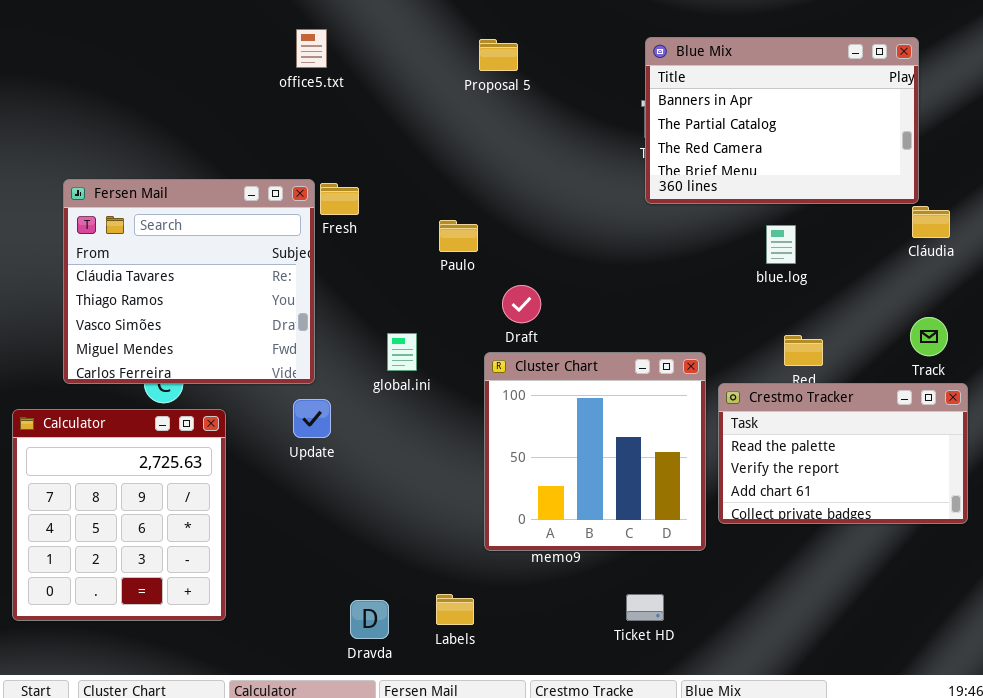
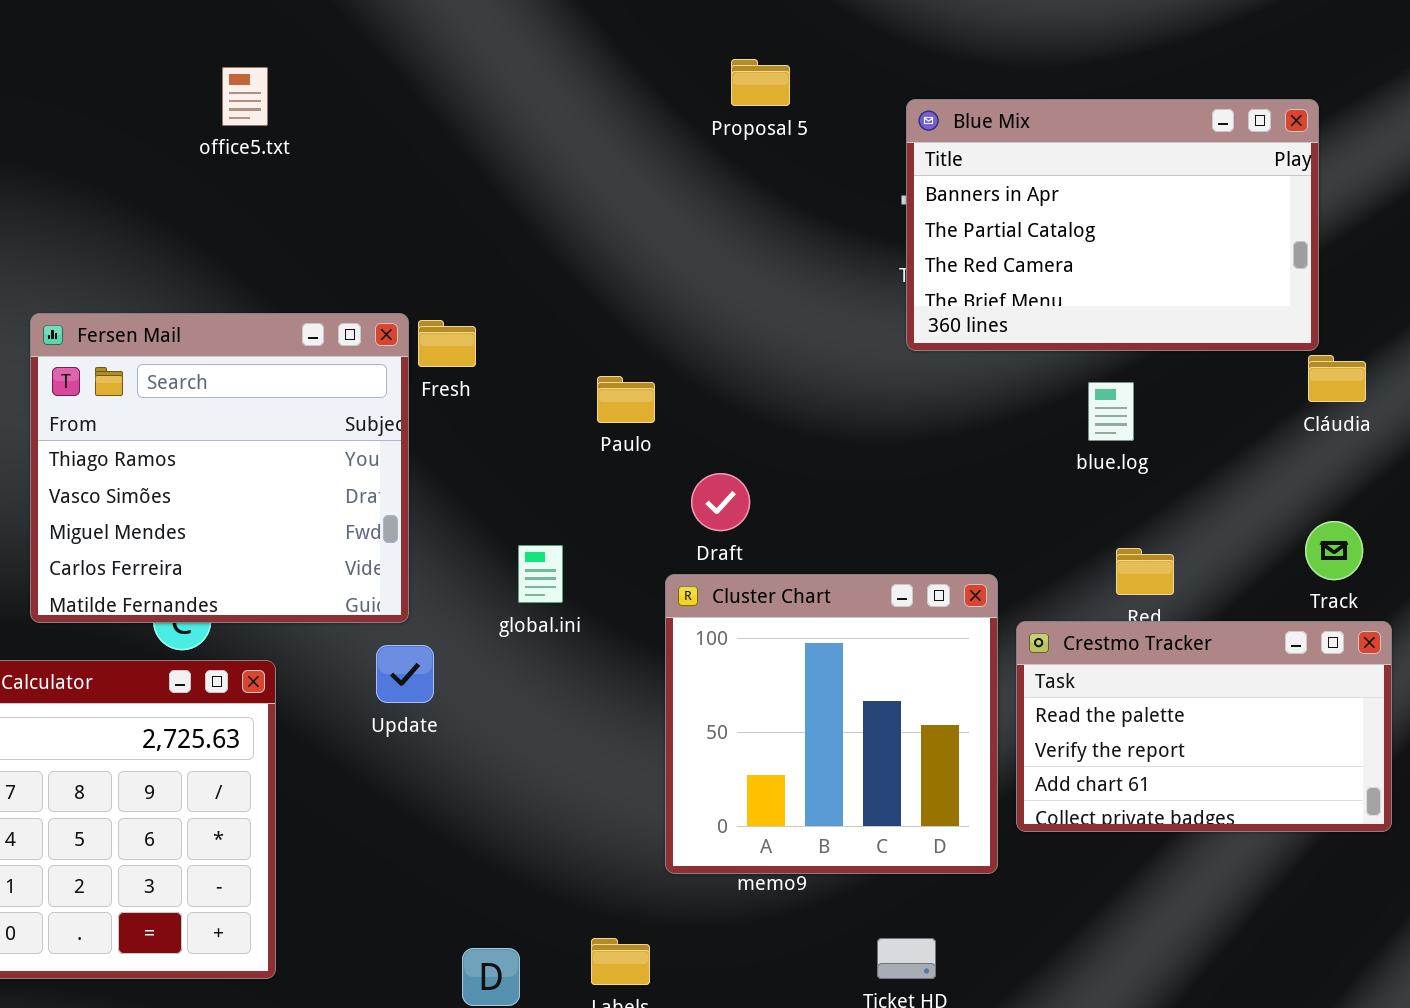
office5.txt: [296,29,327,68] -> [222,67,268,126], moved
Proposal 5: [479,39,518,71] -> [731,59,790,106], moved
Fersen Mail: [63,179,315,384] -> [30,313,409,623], scrolled down 1 row

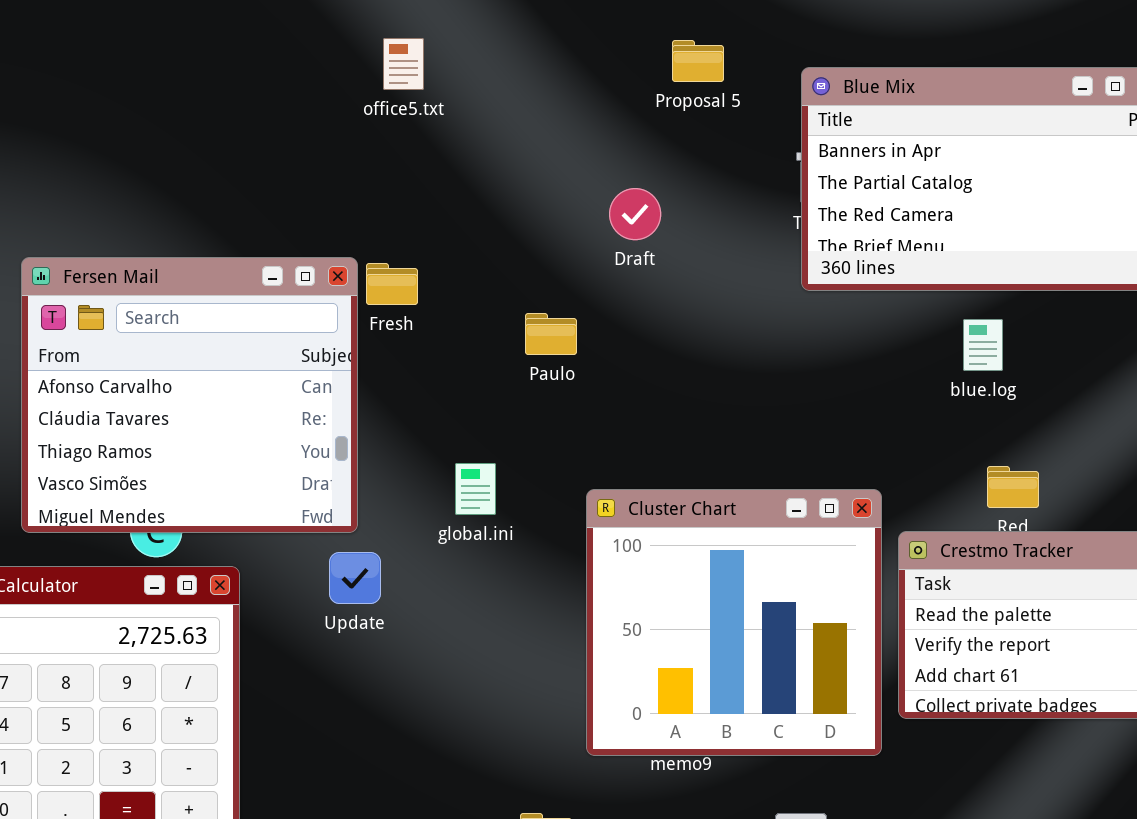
Proposal 5: [731,59,790,106] -> [672,40,724,82], moved
office5.txt: [222,67,268,126] -> [383,38,424,90], moved
Fersen Mail: [30,313,409,623] -> [21,257,358,533], scrolled up 2 rows
Draft: [691,473,750,531] -> [609,188,661,240], moved

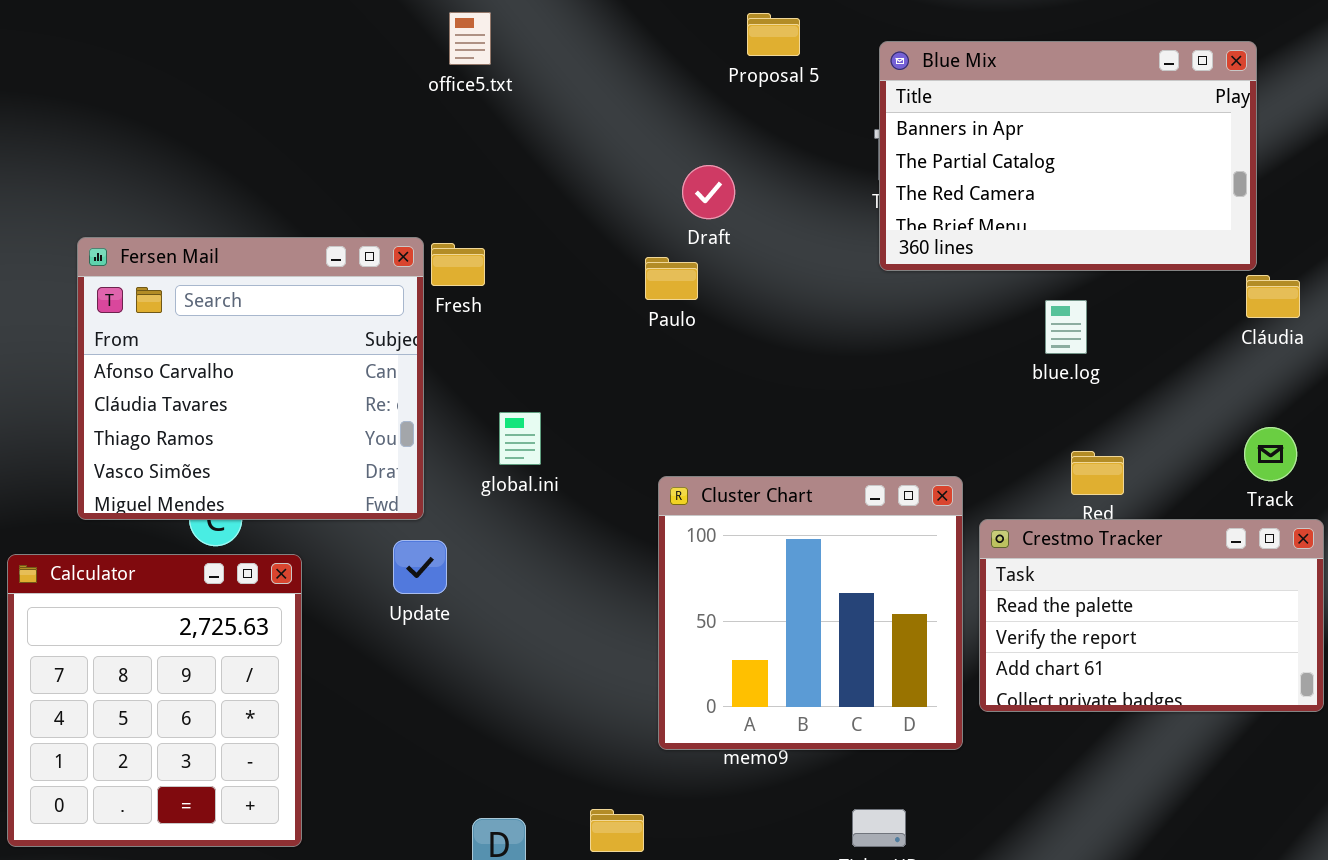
Paulo: [525,313,577,355] -> [645,257,698,300], moved
global.ini: [455,463,496,515] -> [499,412,541,465], moved

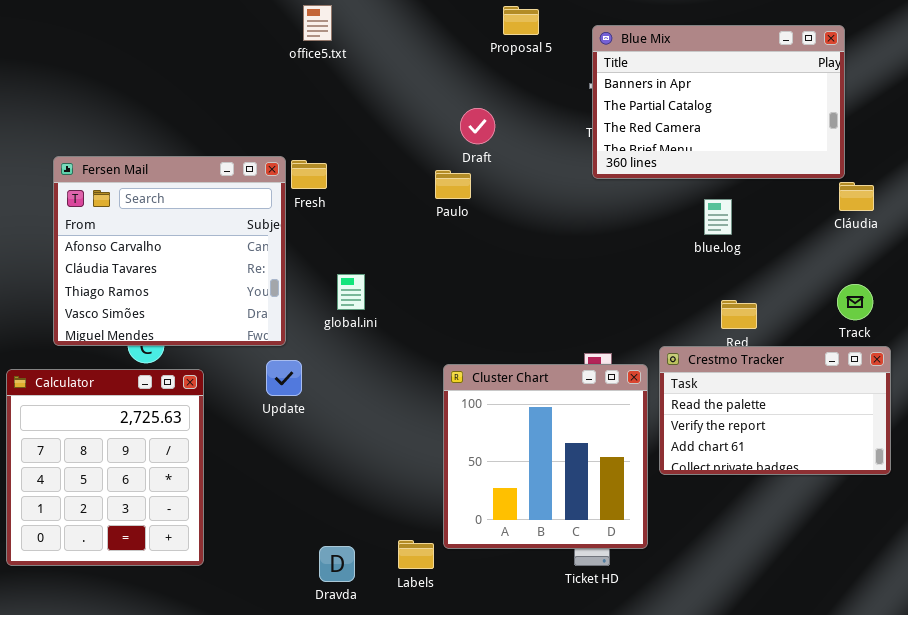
Cluster Chart: [658,476,963,750] -> [443,364,648,549], moved

